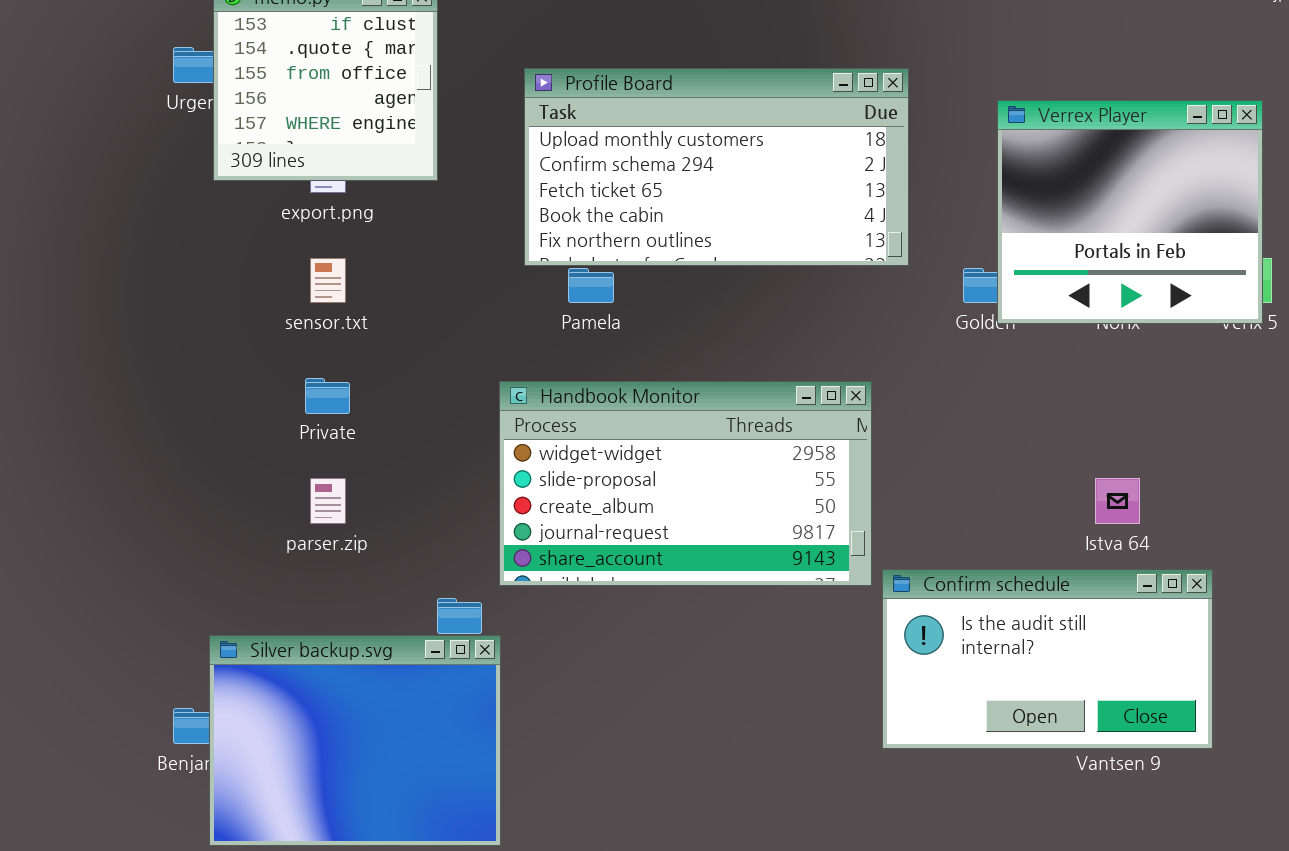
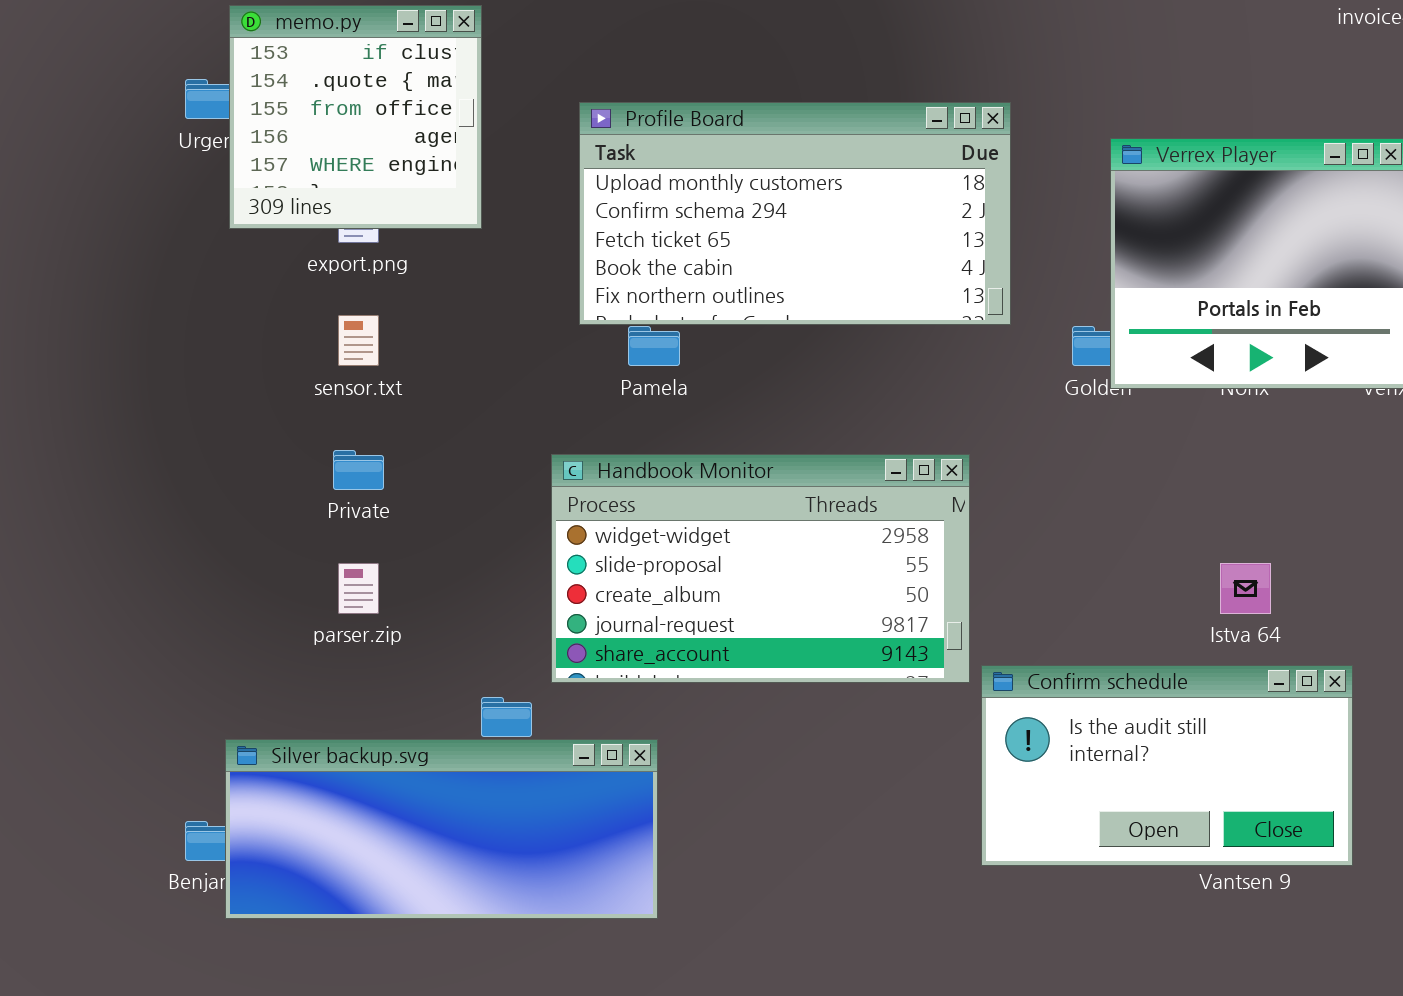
Silver backup.svg: [209,635,501,846] -> [225,739,658,919], resized

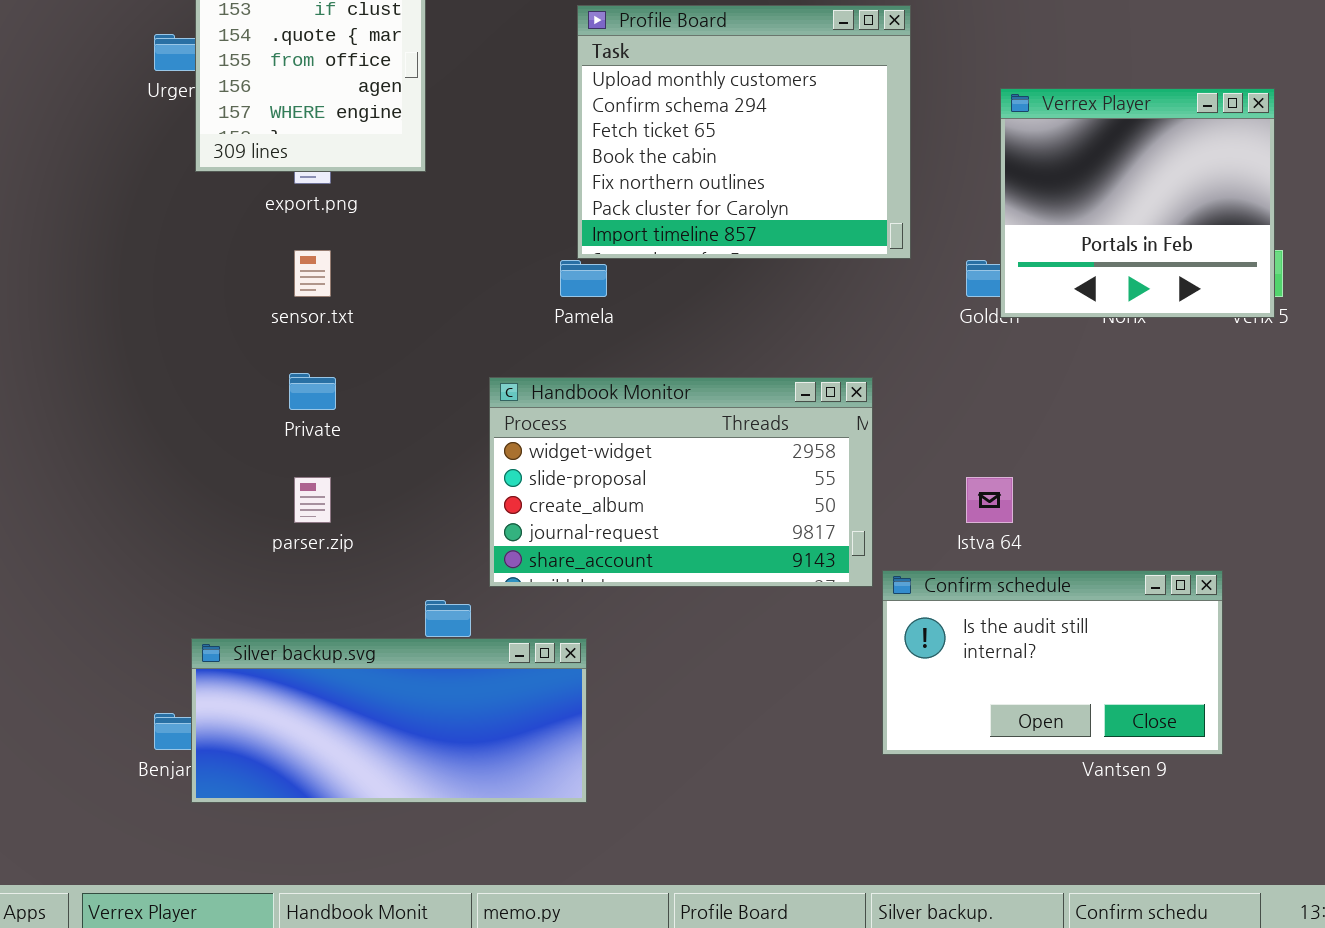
Profile Board: [579,102,1011,325] -> [577,5,911,259], resized
Istva 64: [1220,563,1271,614] -> [966,477,1013,523], moved

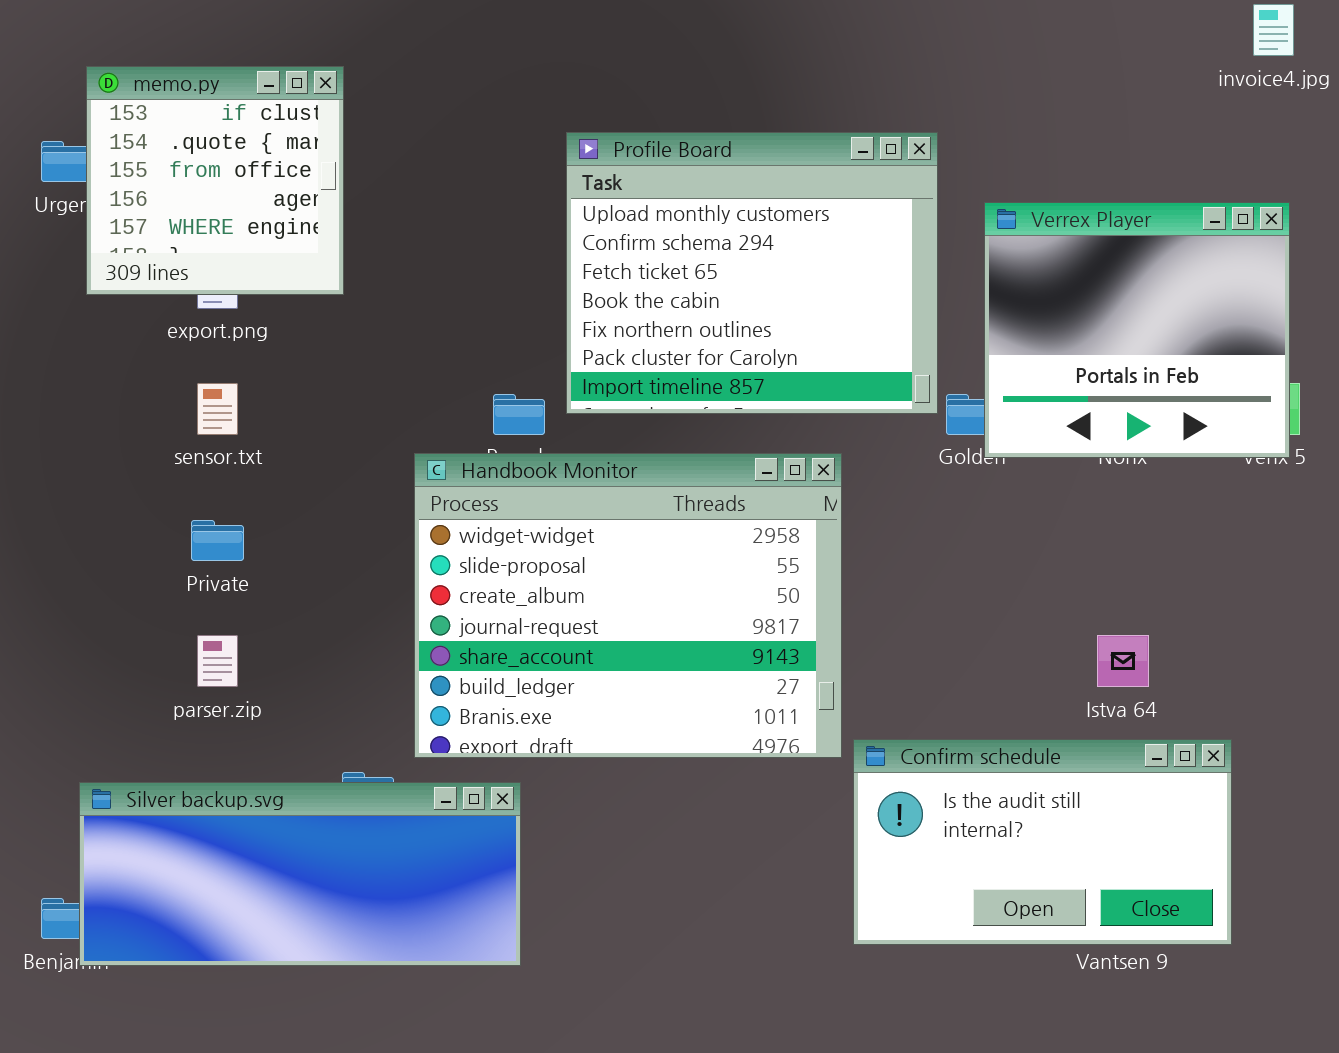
Profile Board: [577,5,911,259] -> [566,132,938,414], moved
Handbook Monitor: [489,377,873,587] -> [414,453,842,758], resized
Istva 64: [966,477,1013,523] -> [1097,635,1149,687], moved
Silver backup.svg: [191,638,587,803] -> [79,782,521,966], moved

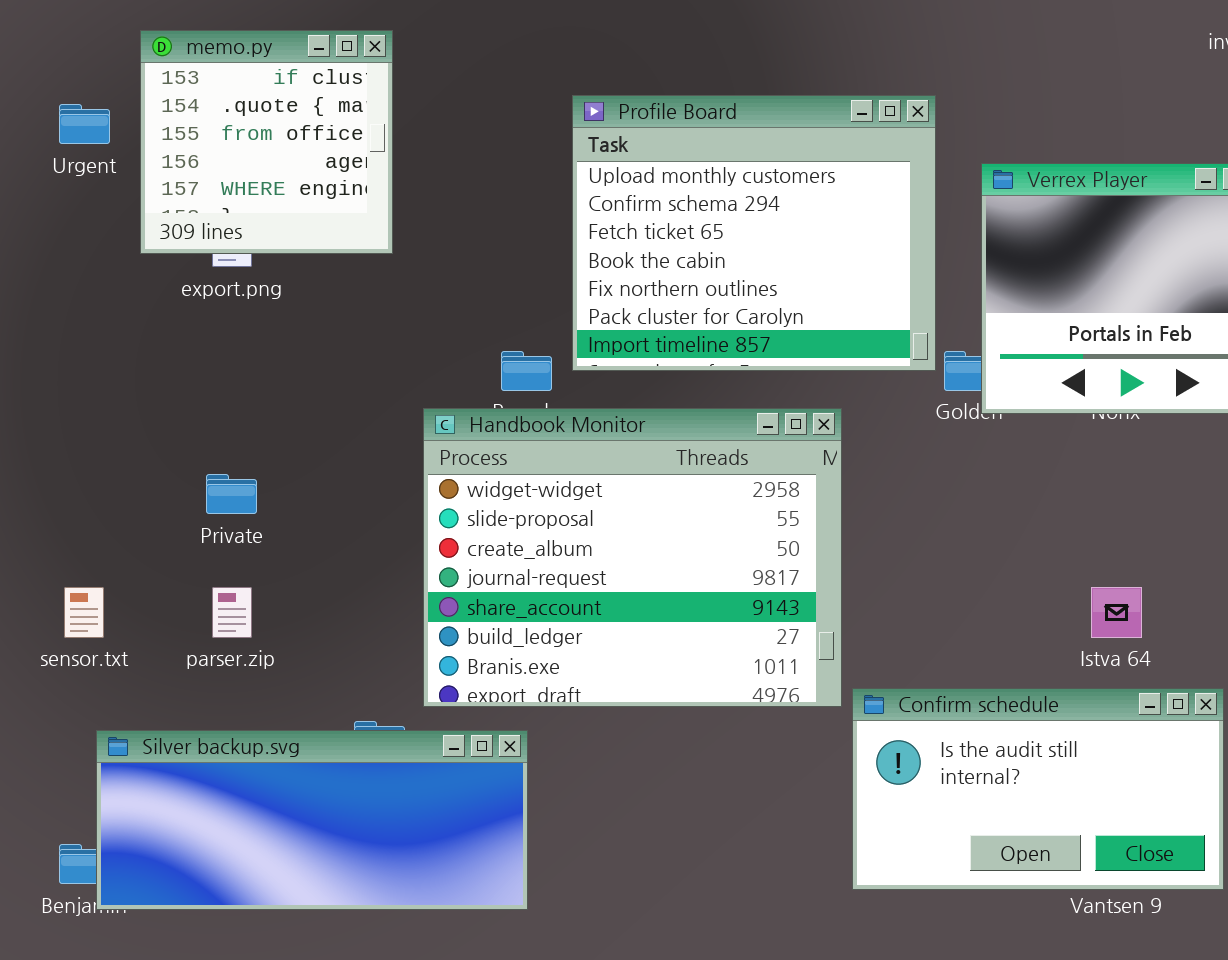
memo.py: [86,66,344,295] -> [140,30,393,254], moved
sensor.txt: [197,383,238,435] -> [64,587,104,638], moved

